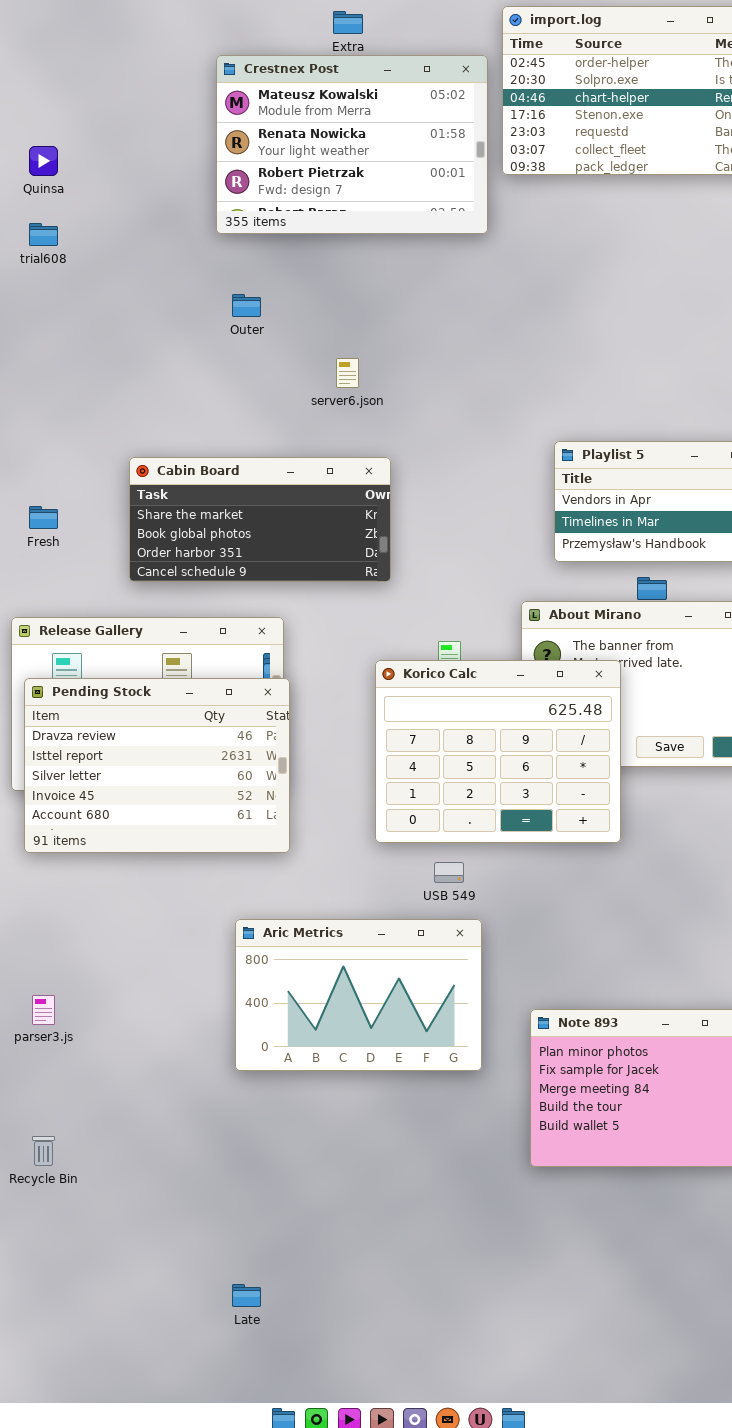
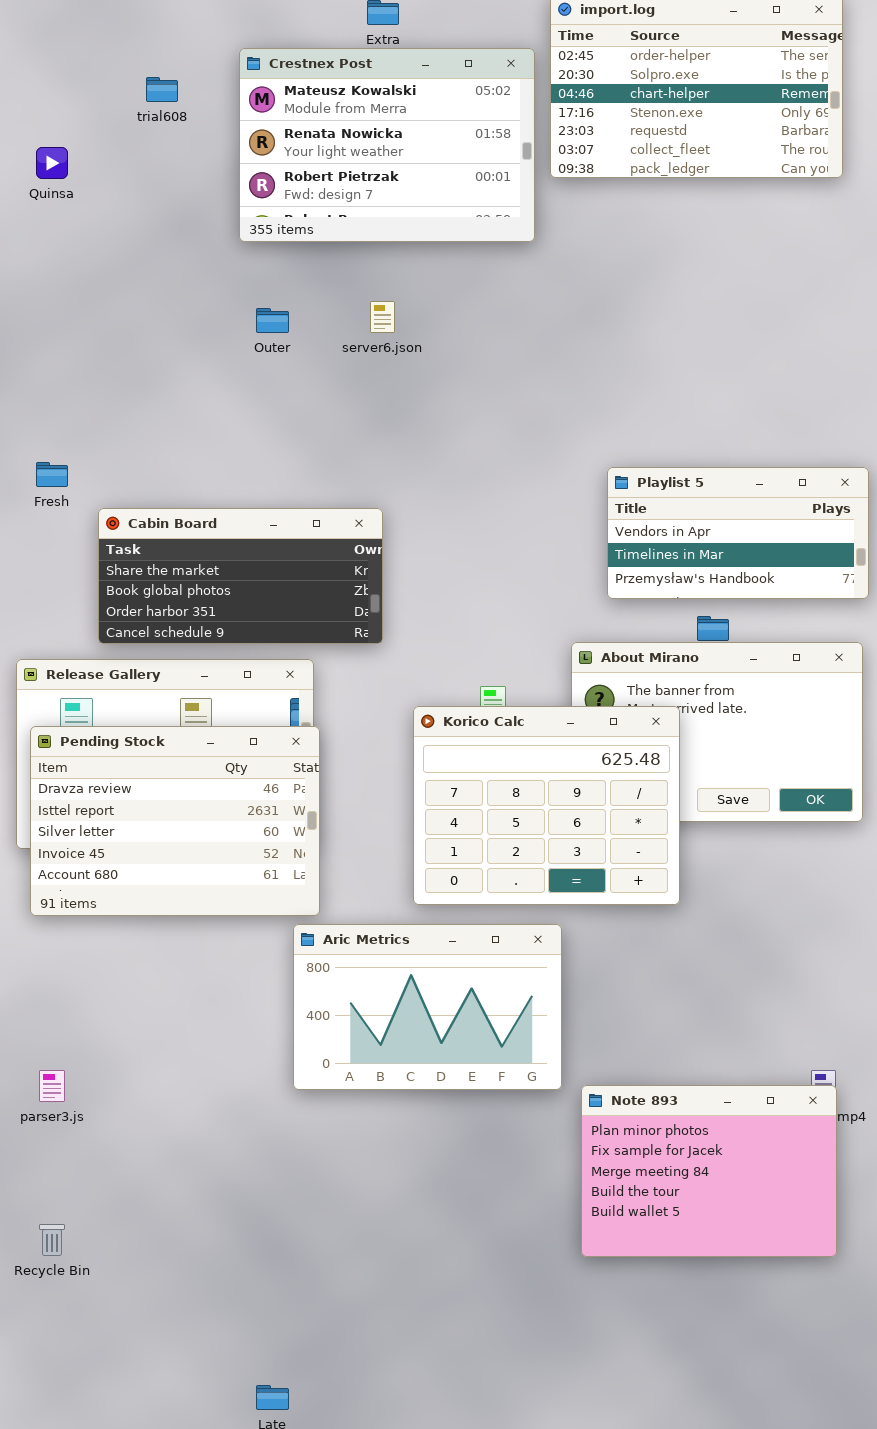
trial608: [29,223,58,246] -> [146,77,178,102], moved
server6.json: [336,358,359,388] -> [370,301,395,333], moved
Cabin Board: [129,457,391,582] -> [98,508,383,644], moved
Fresh: [29,506,58,529] -> [36,462,68,487], moved
Aric Metrics: [235,919,482,1071] -> [293,924,562,1090], moved

